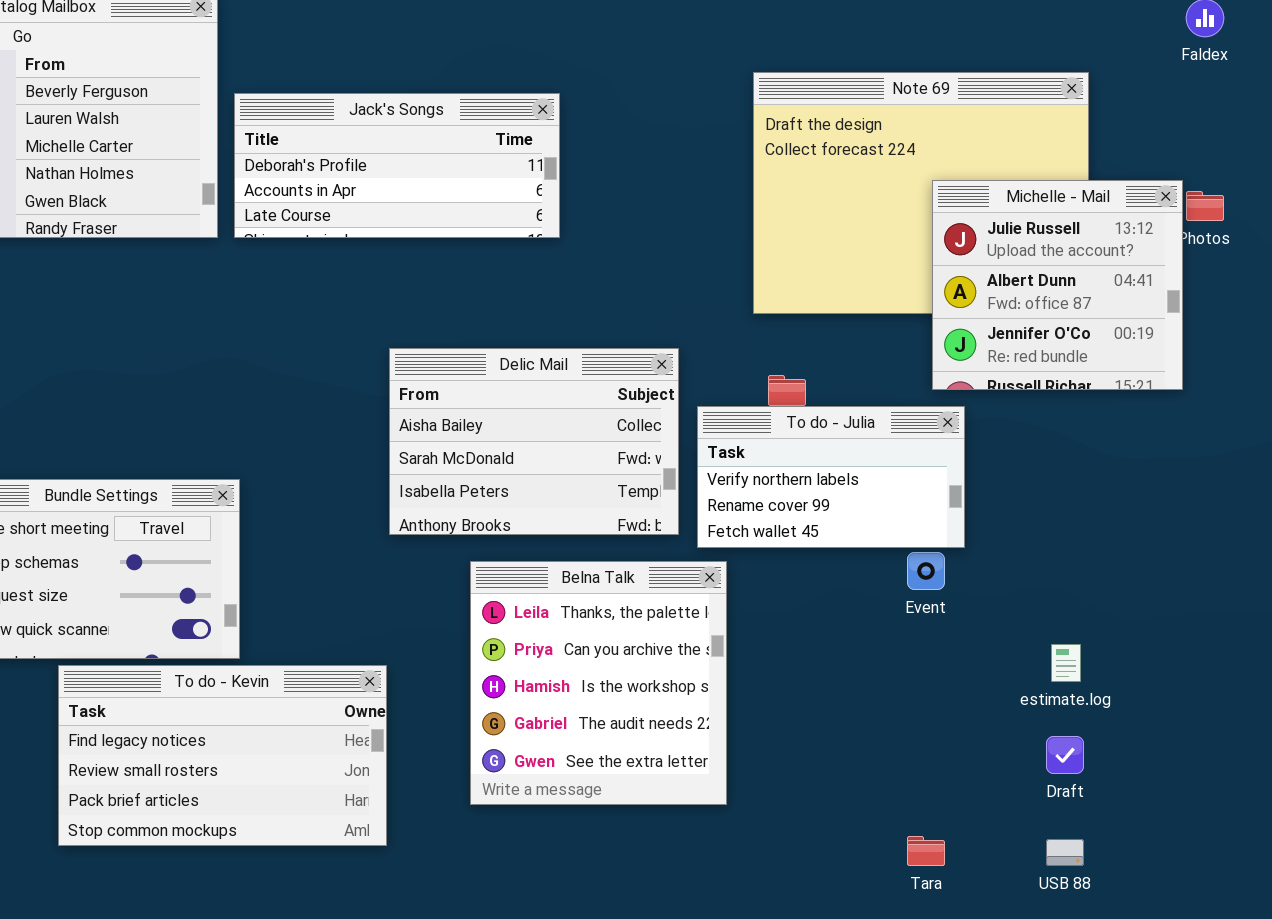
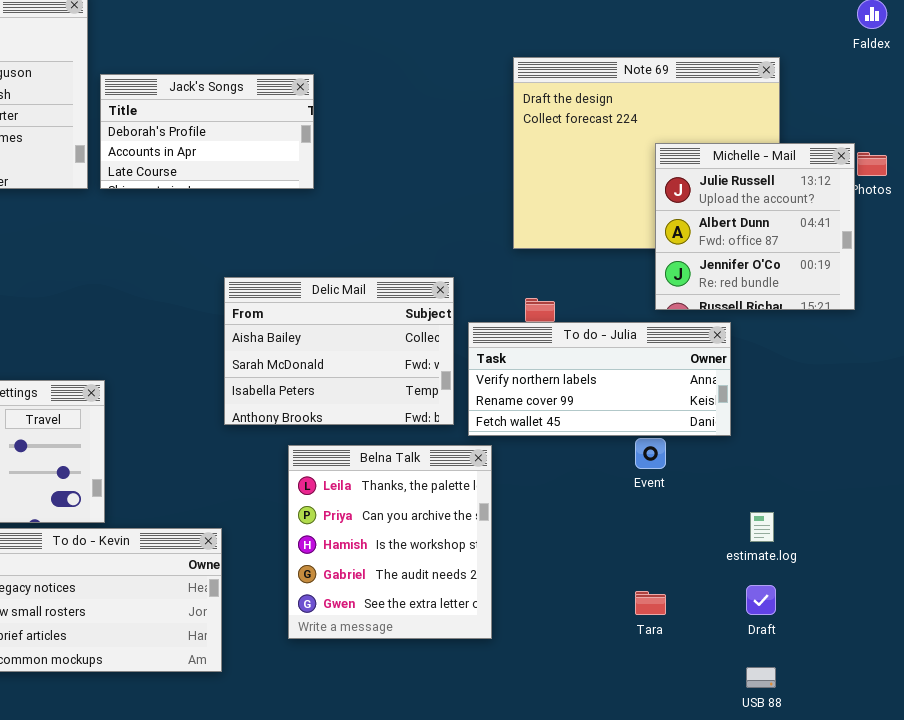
Jack's Songs: [234,93,560,238] -> [100,74,314,189], resized
To do - Julia: [697,406,965,548] -> [468,322,731,436], resized
Tara: [907,836,945,866] -> [635,591,666,615], moved

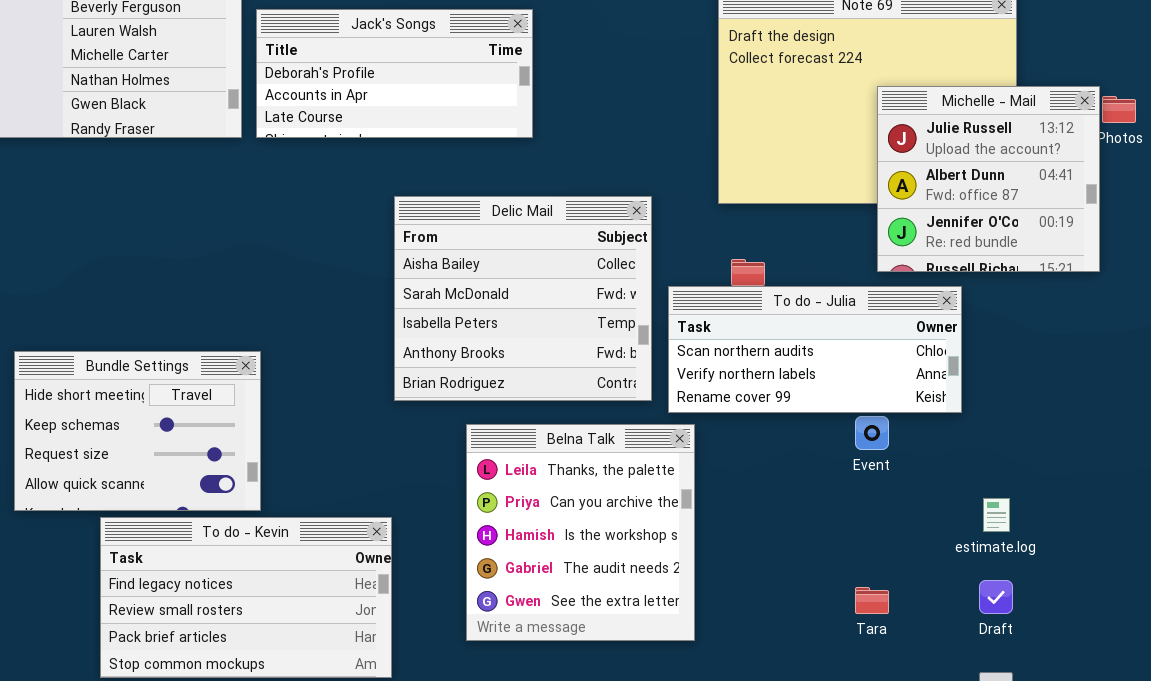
Jack's Songs: [100,74,314,189] -> [256,9,533,138], resized
Delic Mail: [224,277,454,425] -> [394,196,652,401], resized
To do - Julia: [468,322,731,436] -> [668,286,962,413], scrolled up 1 row

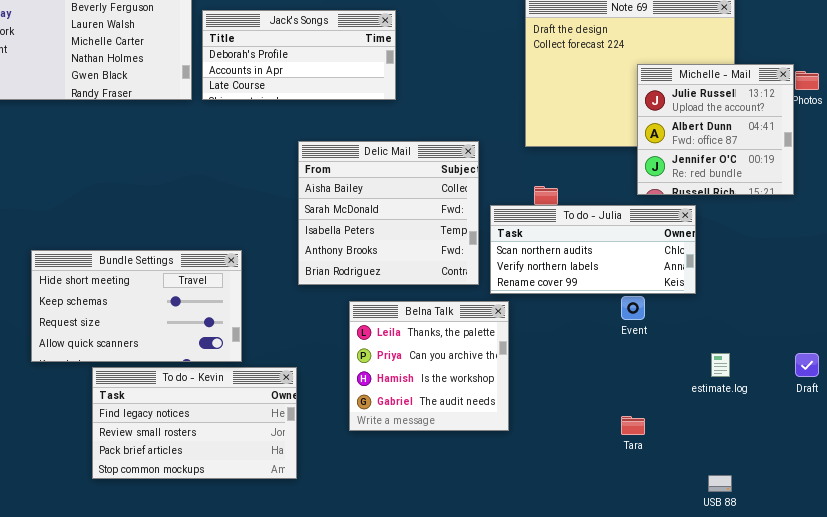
Bundle Settings: [14,351,261,511] -> [31,250,242,362], resized
Belna Talk: [466,424,695,641] -> [349,301,509,431], resized
Draft: [979,580,1013,614] -> [795,353,819,377], moved

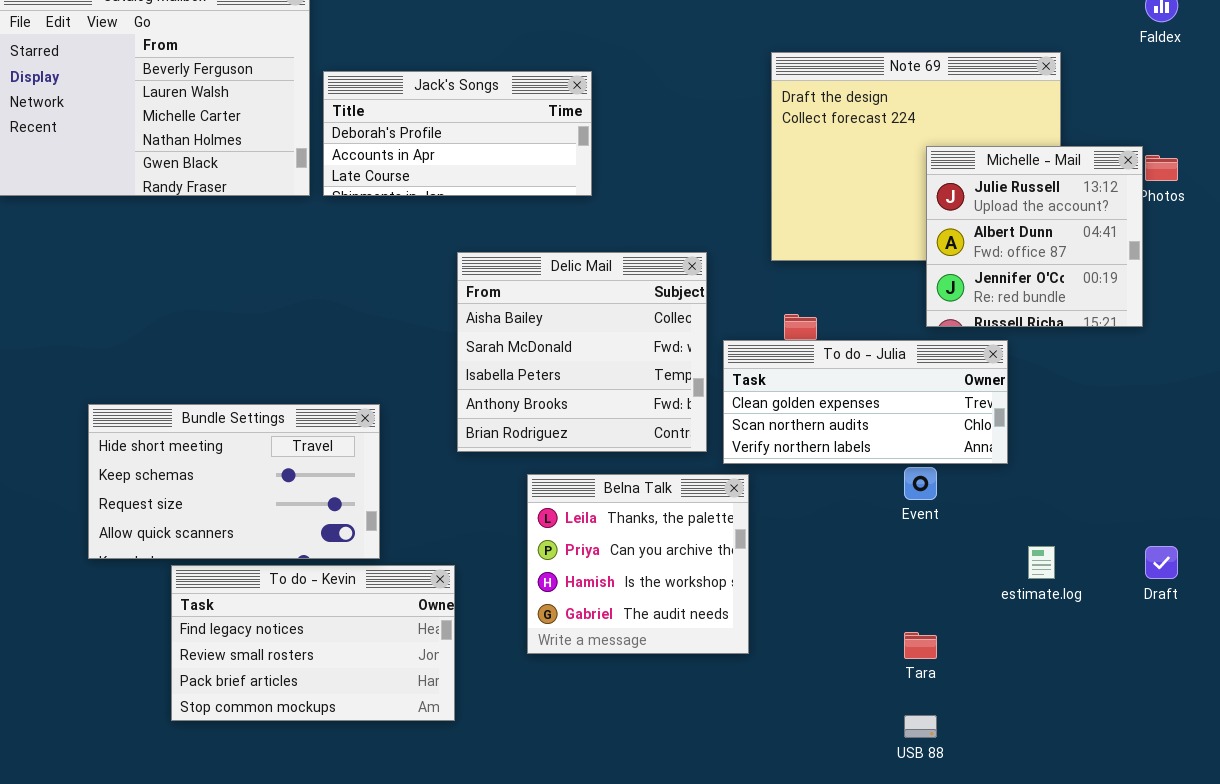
To do - Julia: [490,205,696,294] -> [723,340,1008,464], scrolled up 1 row
USB 88: [708,475,732,492] -> [904,715,937,738], moved

